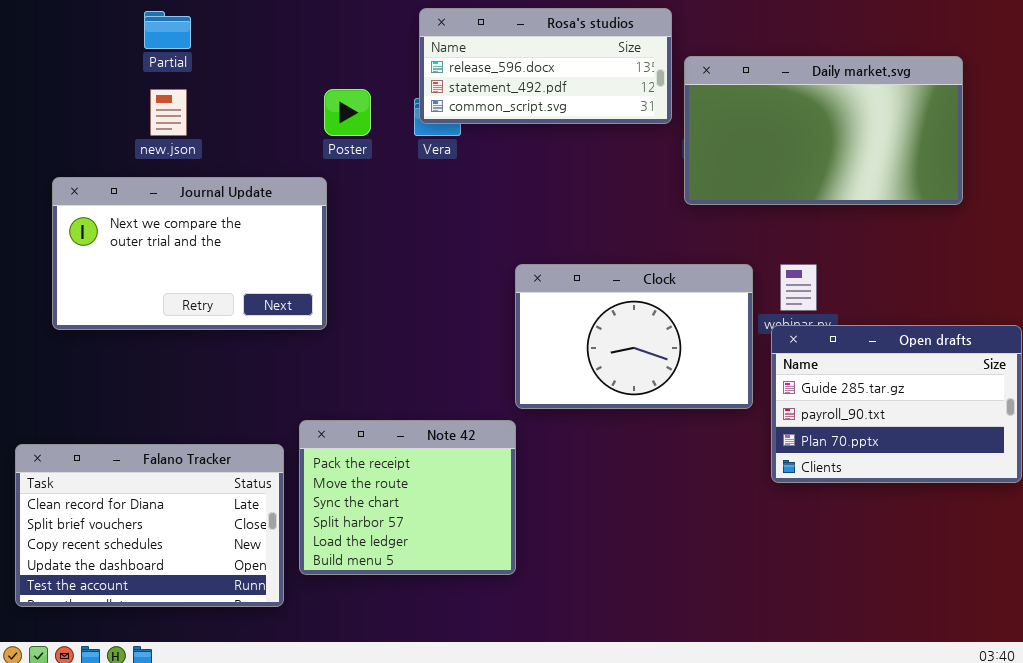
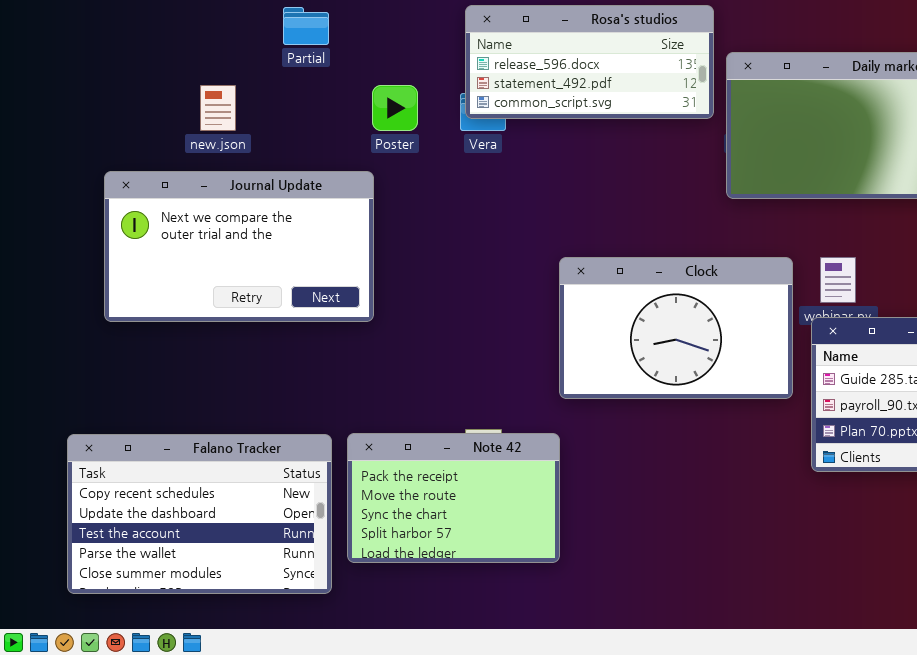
Partial: [144,11,191,49] -> [283,7,329,45], moved
Note 42: [299,420,516,575] -> [347,433,560,563], resized
Falano Tracker: [15,444,284,607] -> [67,434,332,594], scrolled down 2 rows

